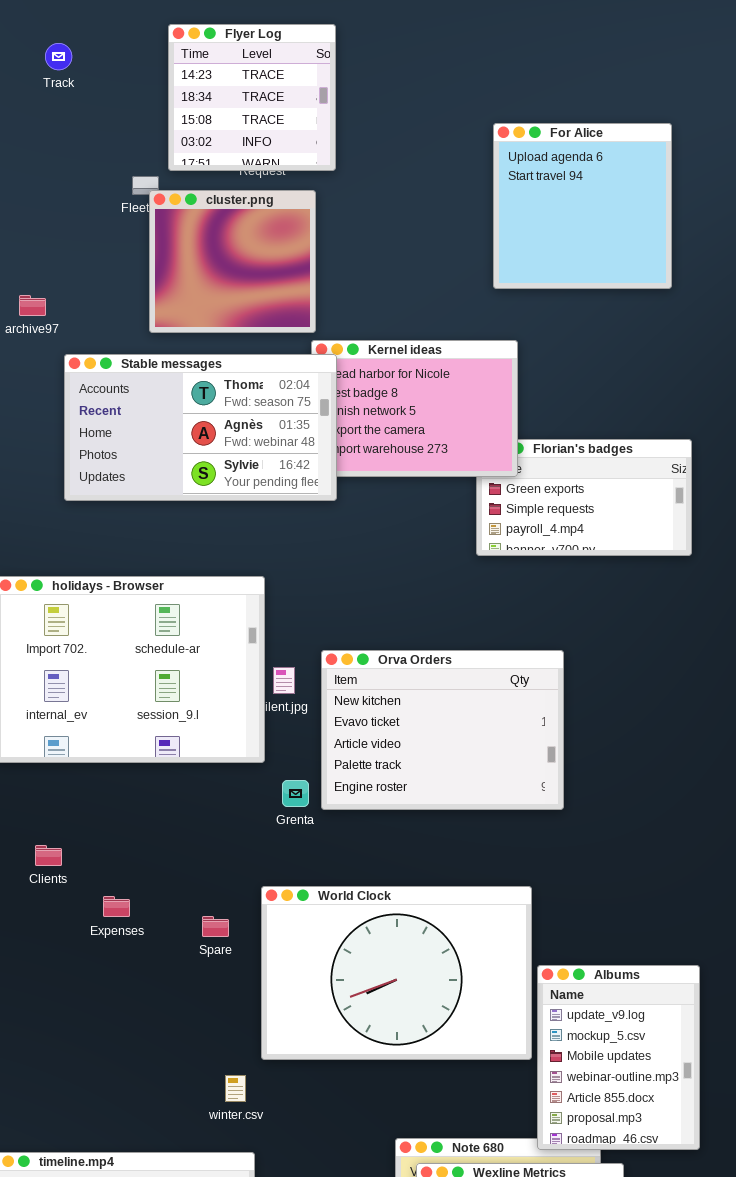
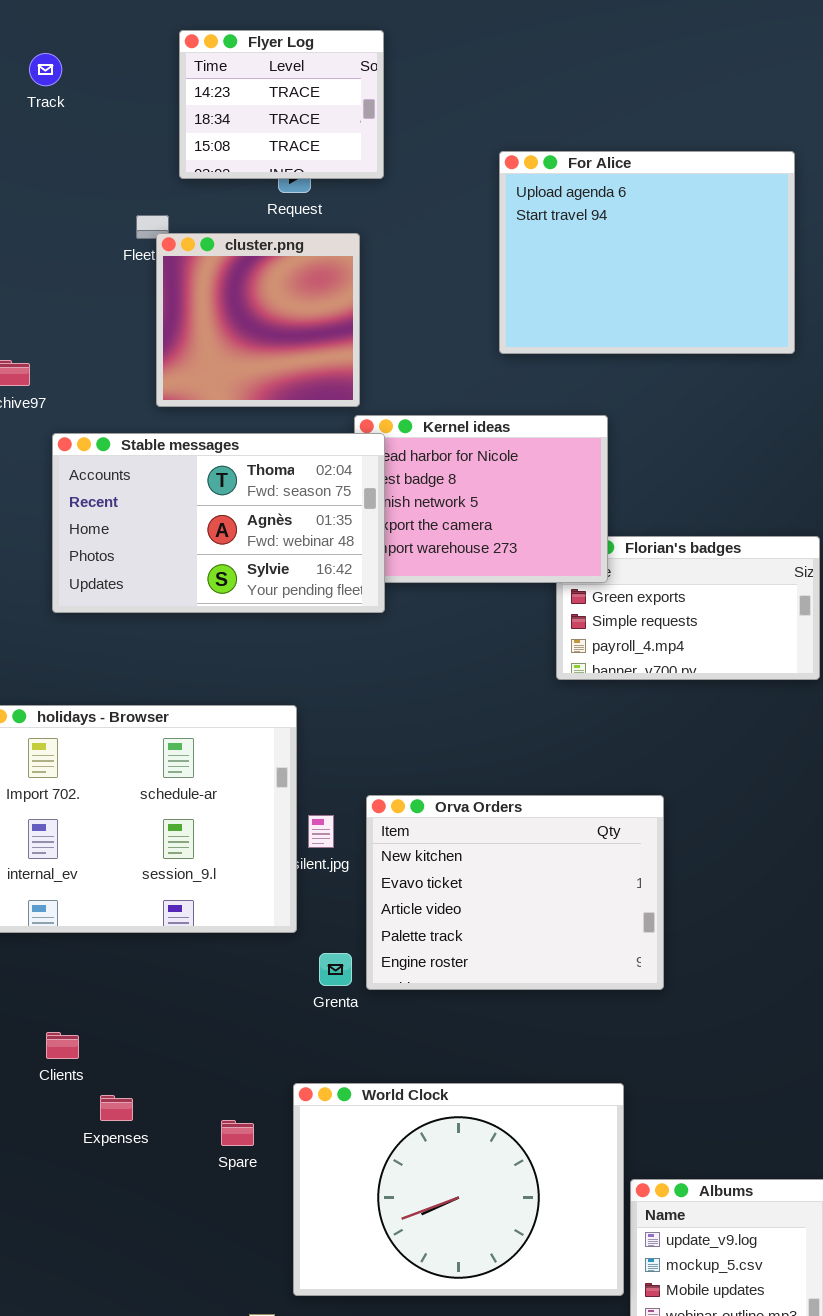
Flyer Log: [168,24,336,171] -> [179,30,384,179], resized
For Alice: [493,123,672,289] -> [499,151,795,354], resized
Clients: [35,845,62,866] -> [46,1032,79,1059], moved

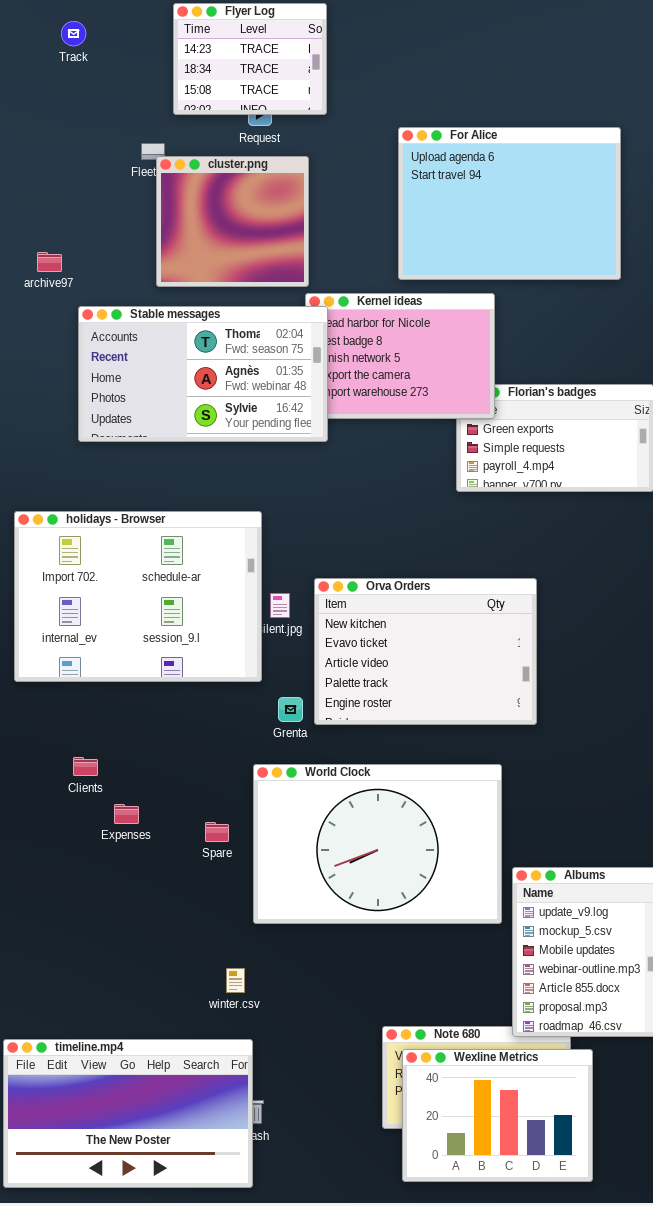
For Alice: [499,151,795,354] -> [398,127,621,280], moved
World Clock: [293,1083,624,1296] -> [253,764,502,924], moved

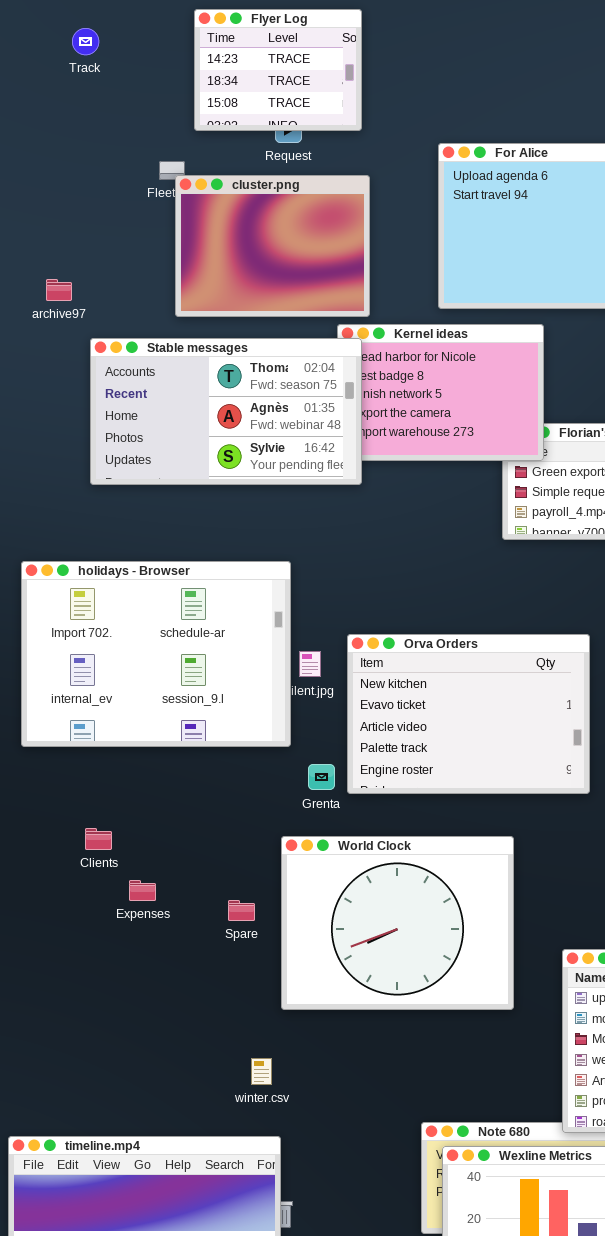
cluster.png: [156,156,309,287] -> [175,175,370,317], resized
World Clock: [253,764,502,924] -> [281,836,514,1010], resized

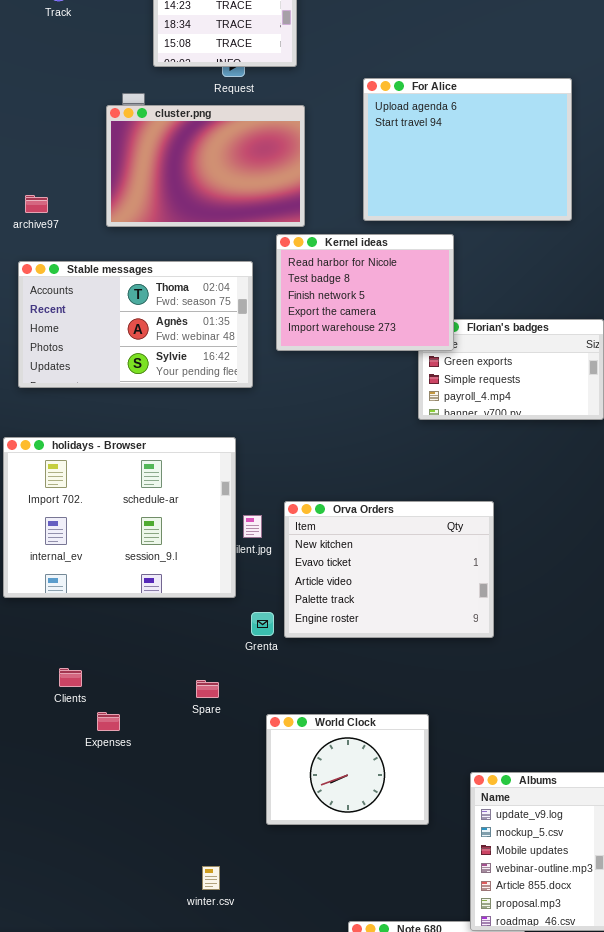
cluster.png: [175,175,370,317] -> [106,105,305,227], resized
Stable messages: [90,338,362,485] -> [18,261,253,388], moved
World Clock: [281,836,514,1010] -> [266,714,429,825], resized
Spare: [228,900,255,921] -> [196,680,219,698], moved

